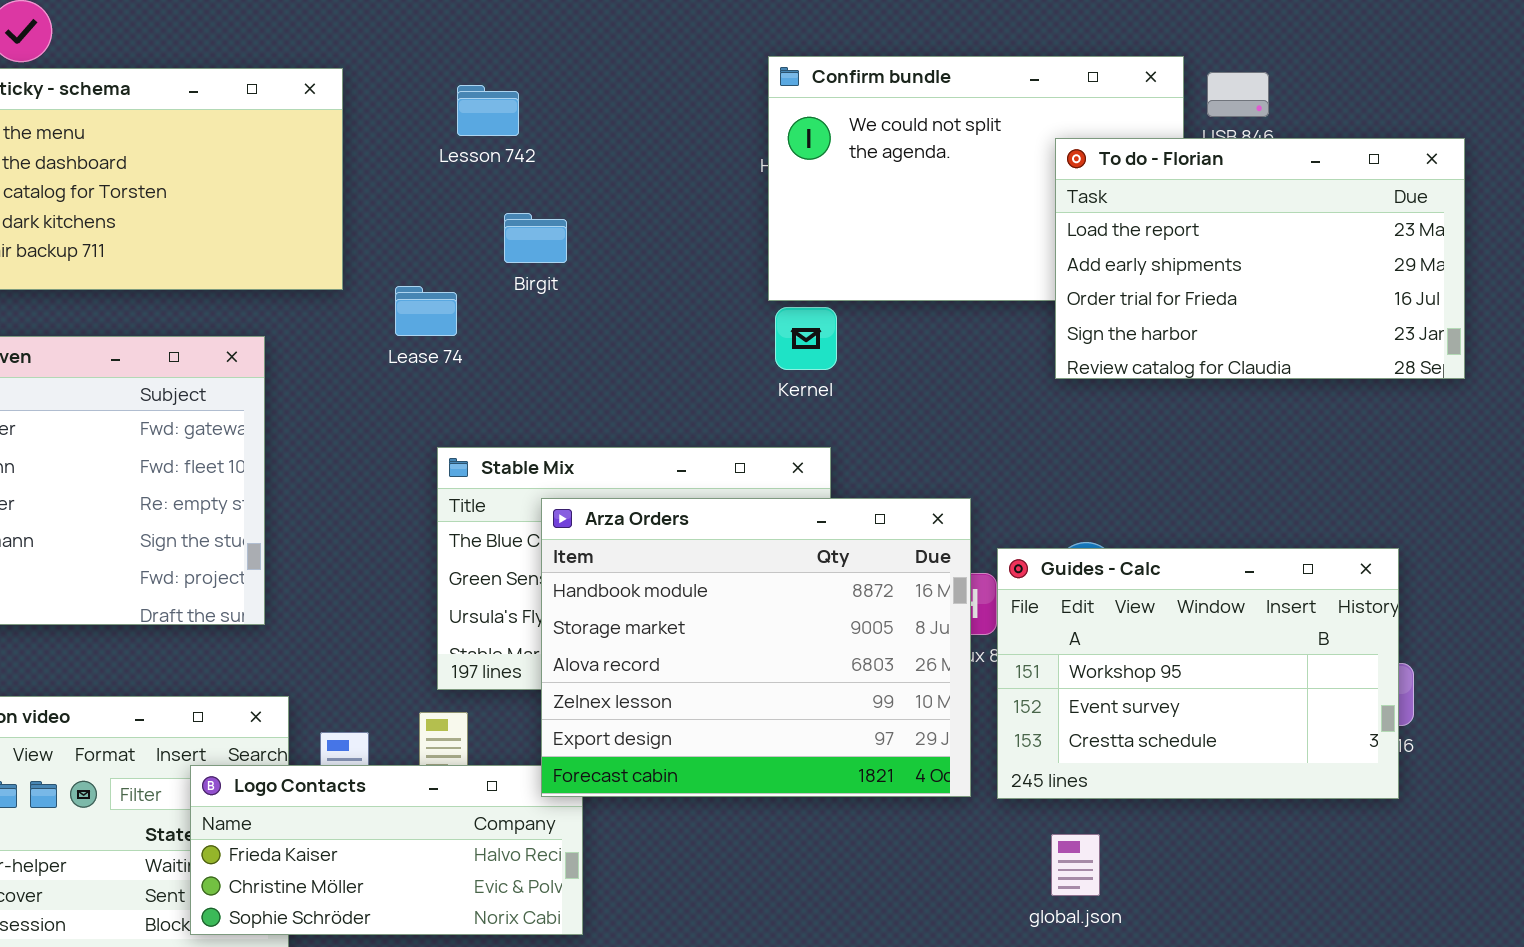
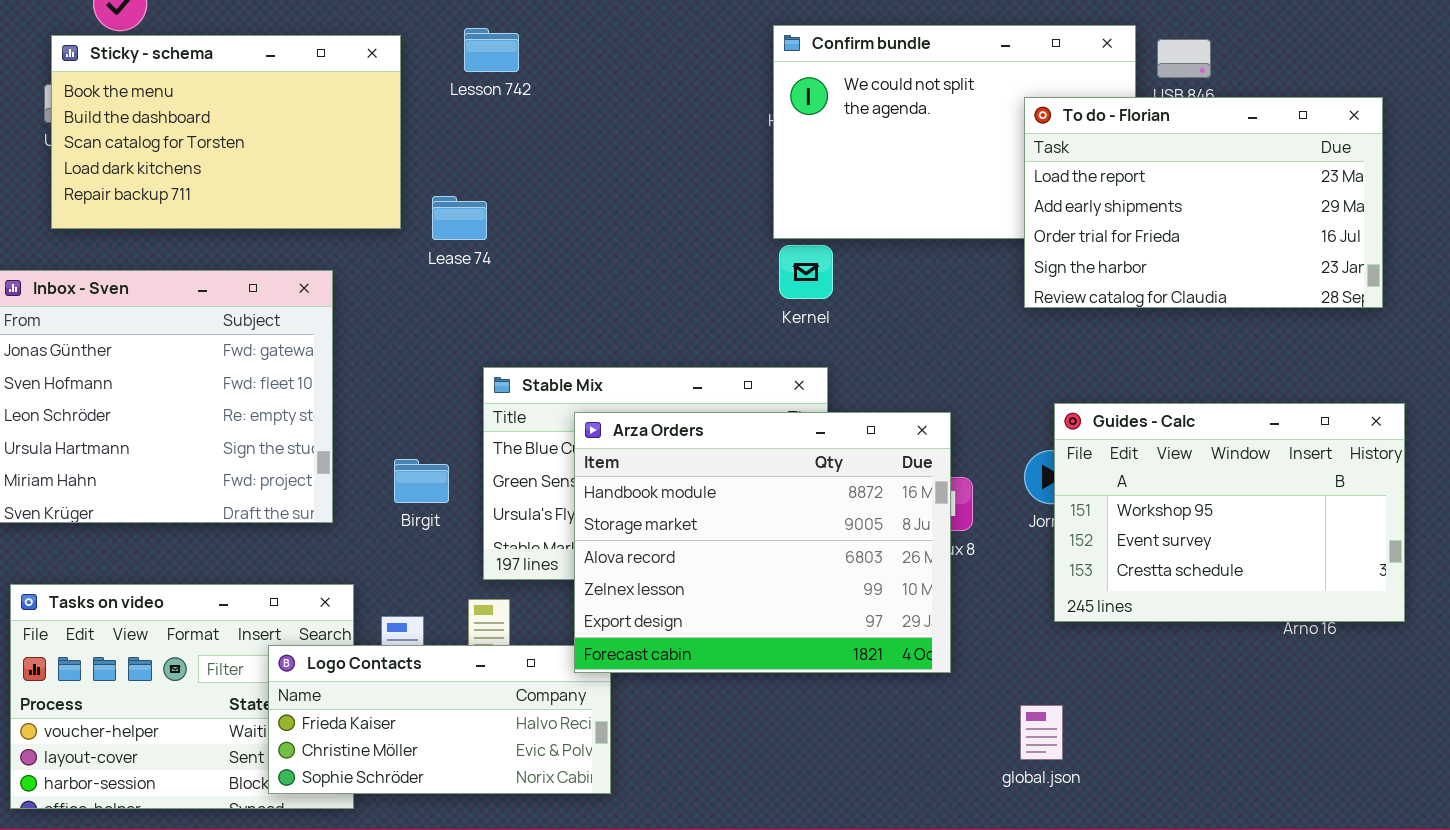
Lesson 742: [457,85,519,136] -> [464,28,519,72], moved
Birgit: [504,213,567,263] -> [394,459,449,503], moved
Lease 74: [395,286,457,336] -> [432,196,487,240], moved
Guides - Calc: [997,548,1399,799] -> [1054,403,1405,622], moved

